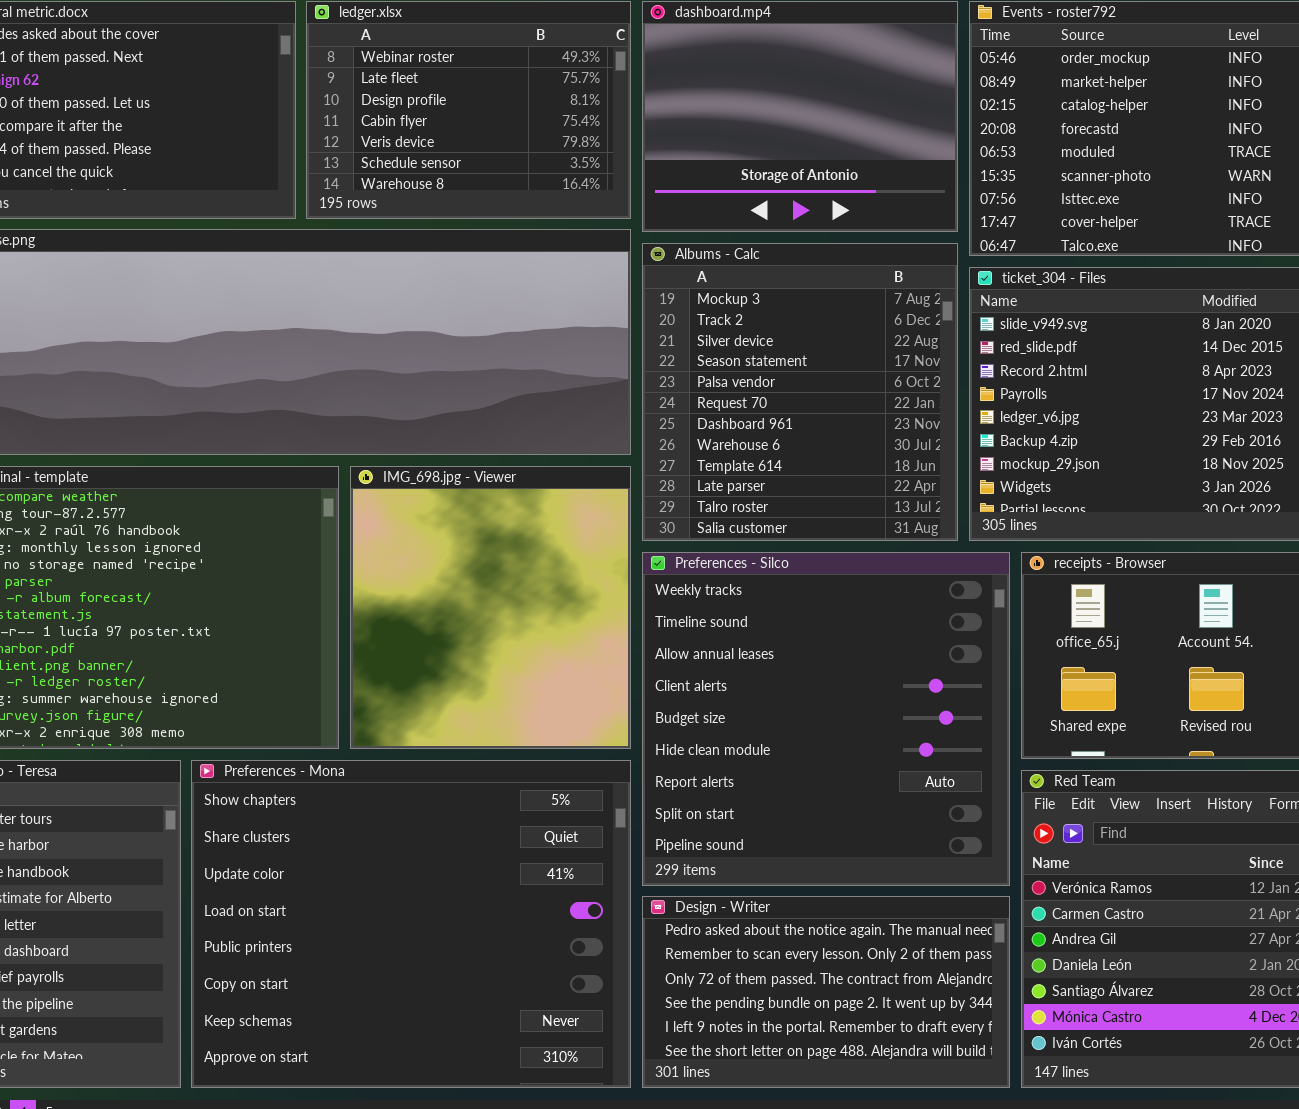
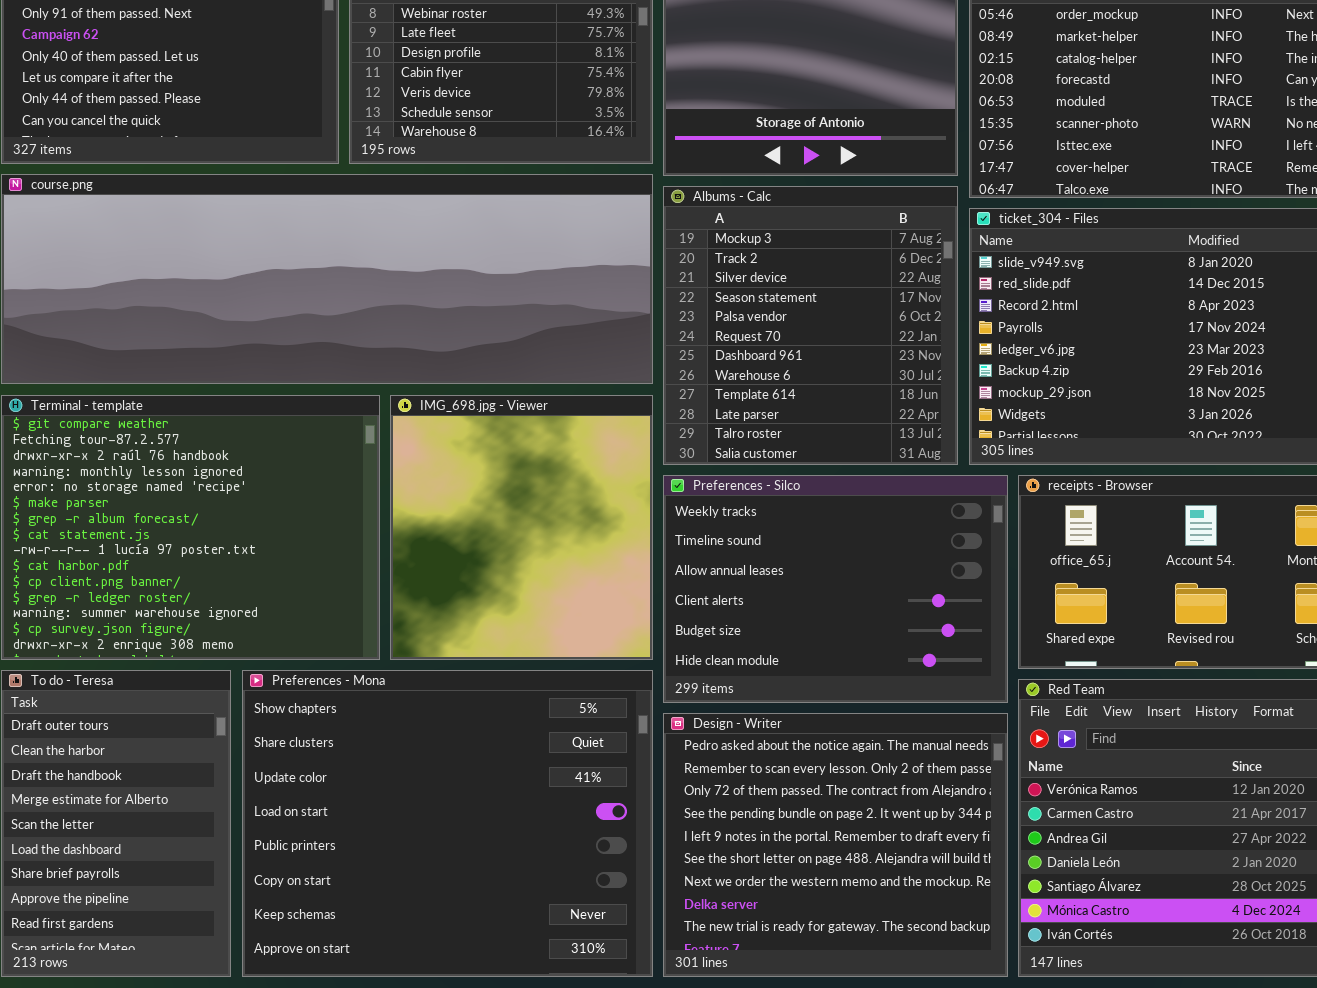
Preferences - Silco: [642,552,1010,886] -> [663,475,1008,703], resized
Design - Writer: [642,896,1010,1088] -> [663,713,1008,977], resized

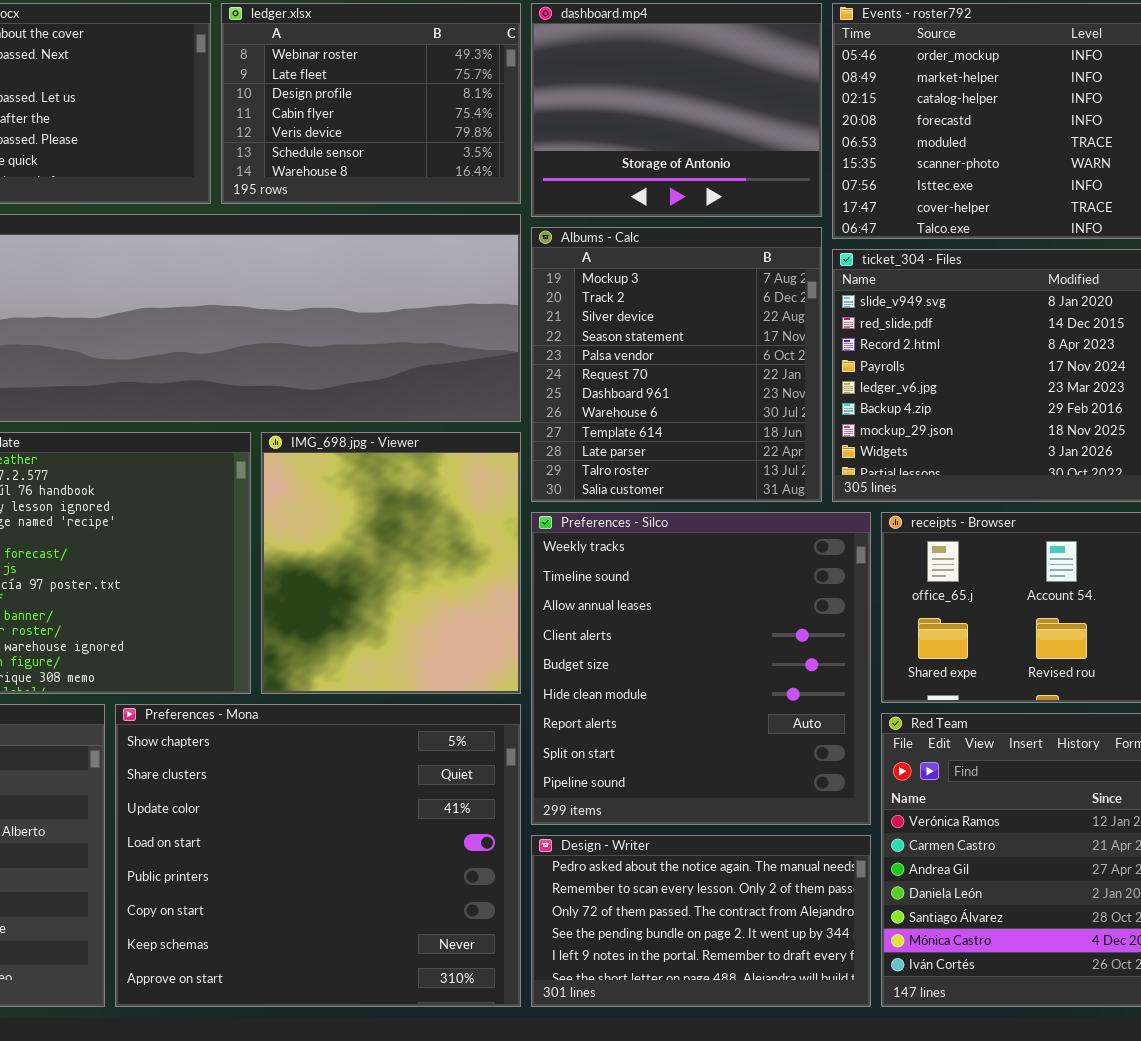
Preferences - Silco: [663,475,1008,703] -> [531,512,871,825], resized
Design - Writer: [663,713,1008,977] -> [531,835,871,1007], resized

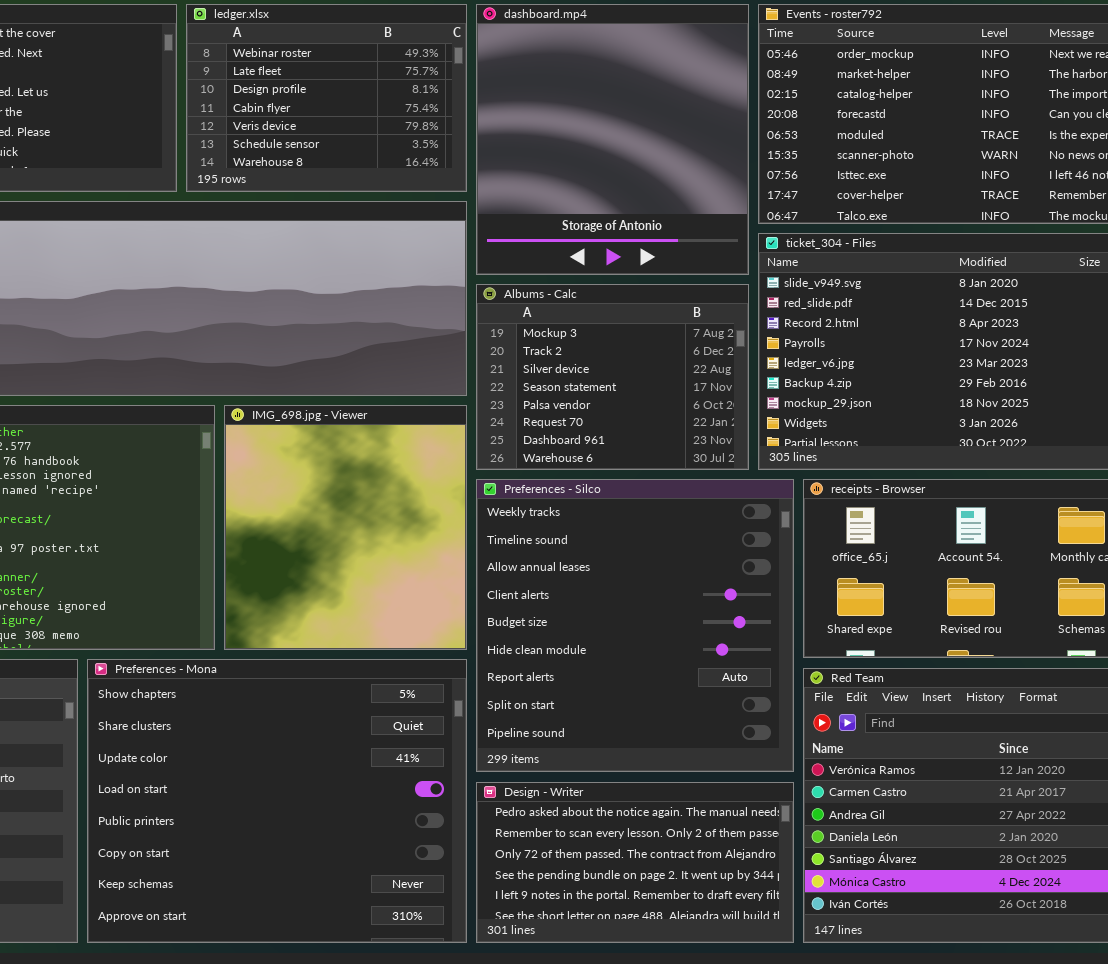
dashboard.mp4: [531,3,822,217] -> [476,4,749,275], resized
Albums - Calc: [531,227,822,502] -> [476,284,749,470], resized

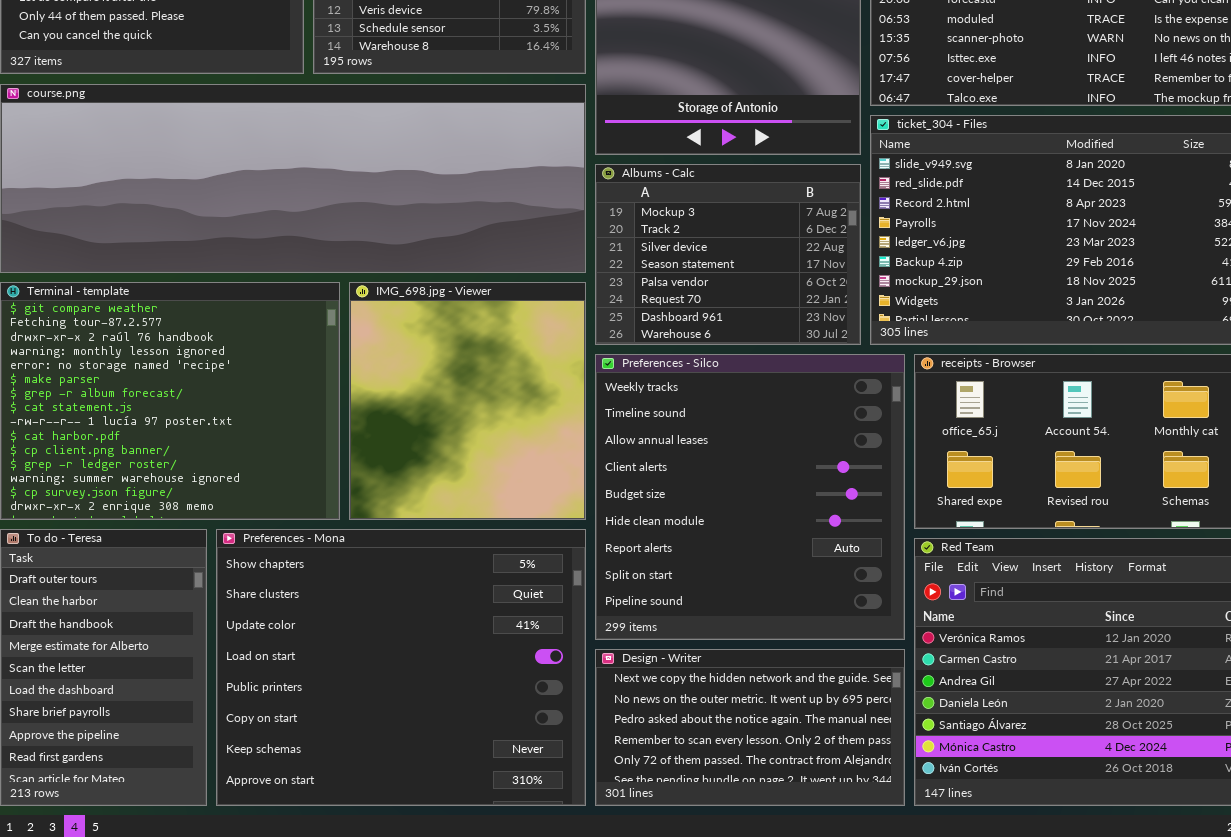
Design - Writer: [476,782,794,943] -> [595,649,905,806], scrolled up 2 rows

